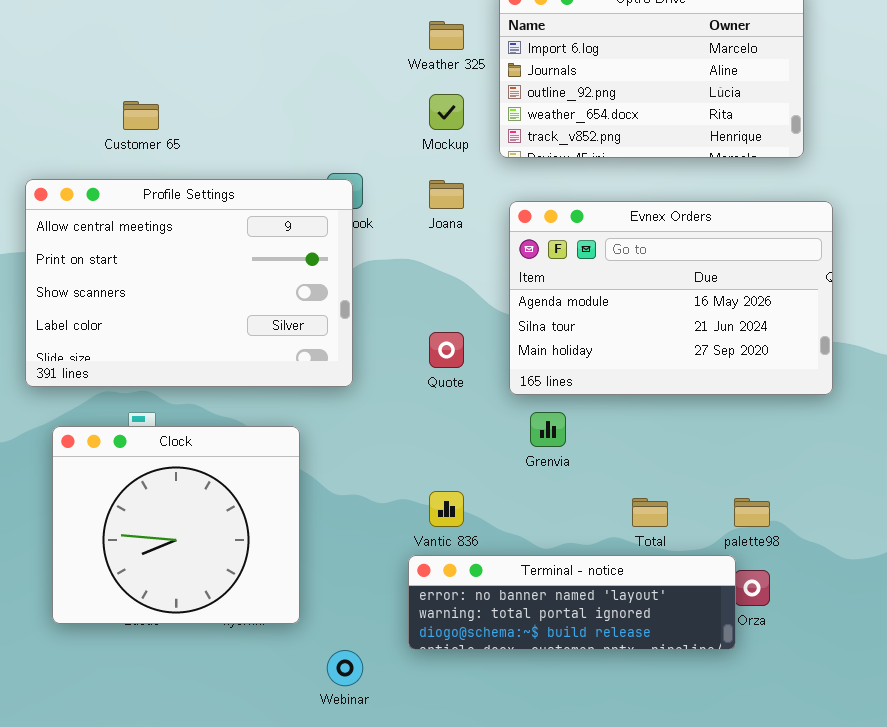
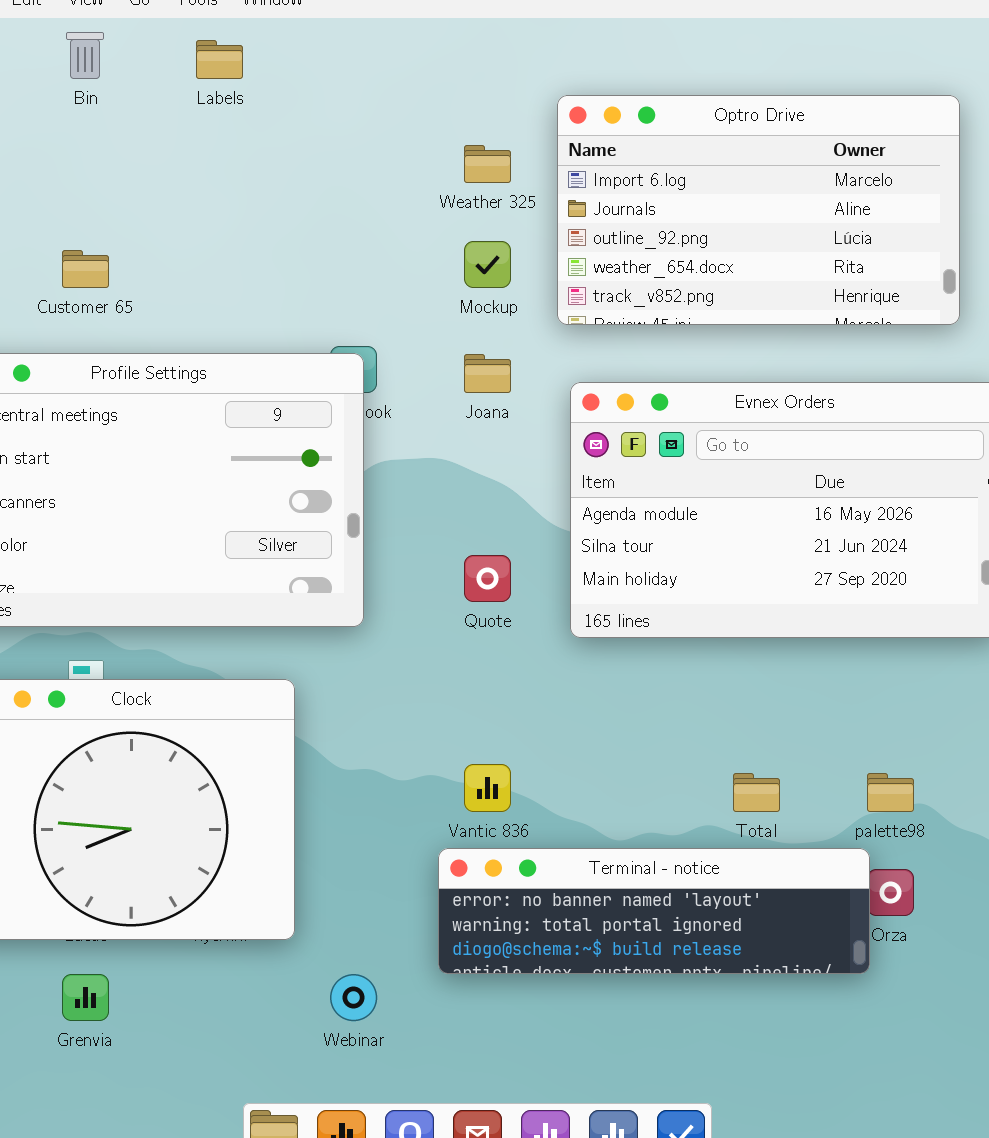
Grenvia: [530,412,566,447] -> [62,974,109,1021], moved

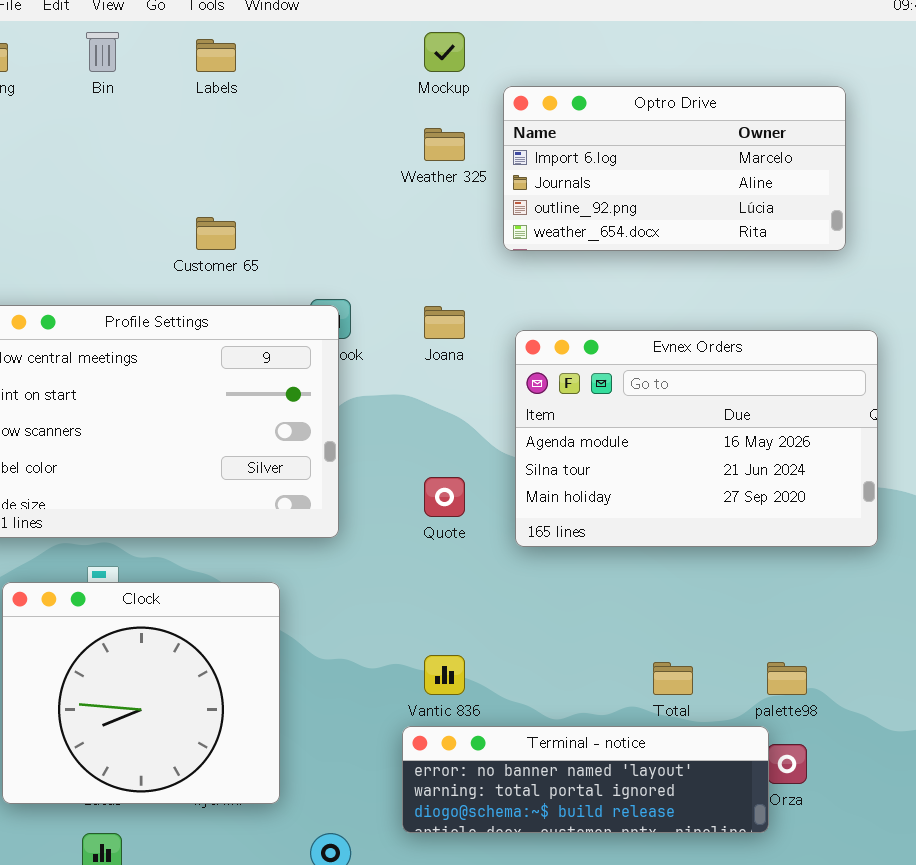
Optro Drive: [557,95,960,325] -> [503,86,846,251], resized
Mockup: [464,241,511,288] -> [424,32,465,72], moved
Customer 65: [62,250,109,288] -> [196,217,236,250], moved

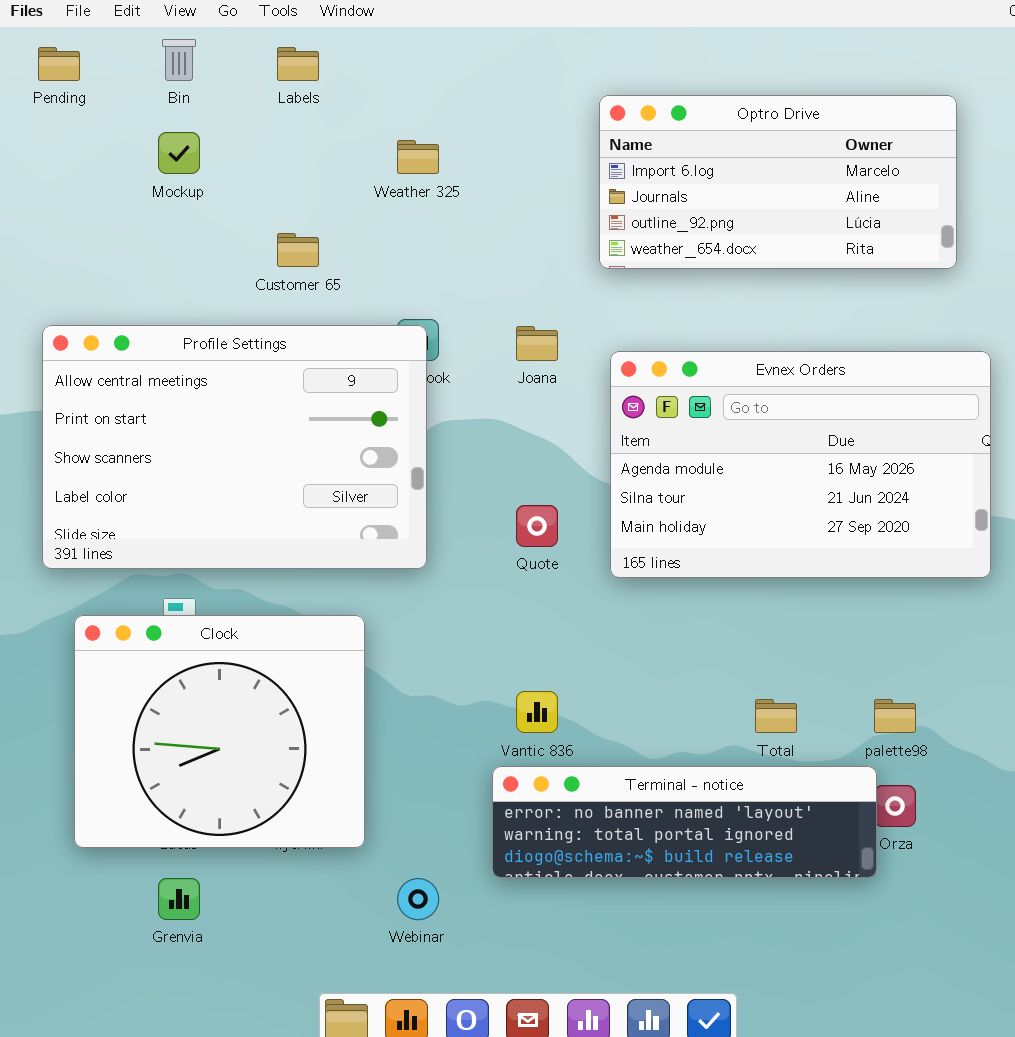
Mockup: [424,32,465,72] -> [158,132,200,174], moved
Weather 325: [424,128,465,161] -> [397,140,439,174], moved

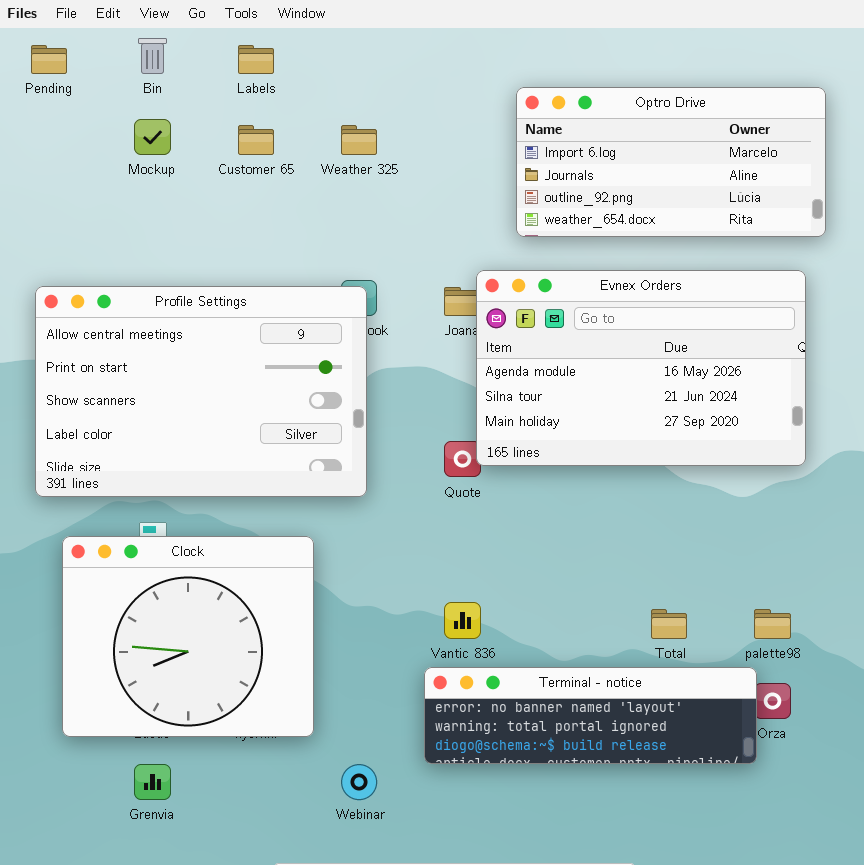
Customer 65: [277,233,319,267] -> [238,125,274,155], moved
Evnex Orders: [610,351,991,578] -> [476,270,806,466], moved

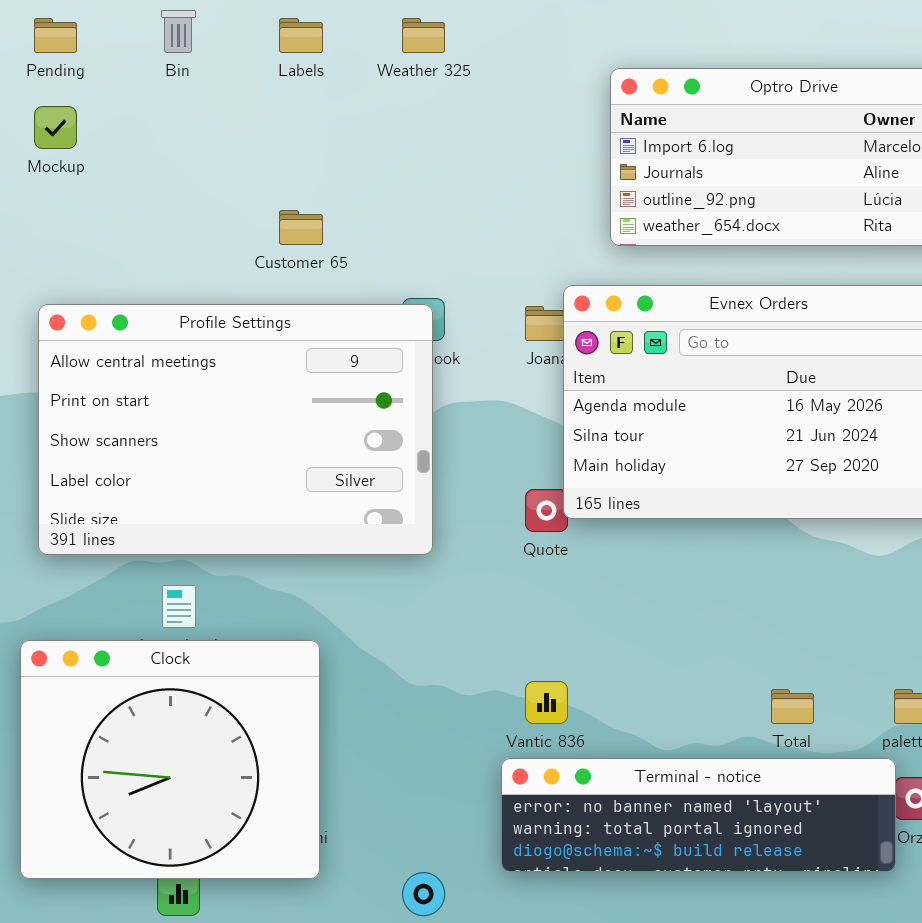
Mockup: [134,119,171,155] -> [34,106,77,149], moved
Customer 65: [238,125,274,155] -> [279,210,323,245], moved
Weather 325: [341,125,377,155] -> [402,18,445,53], moved
Clock: [62,536,314,737] -> [20,640,320,879], moved

